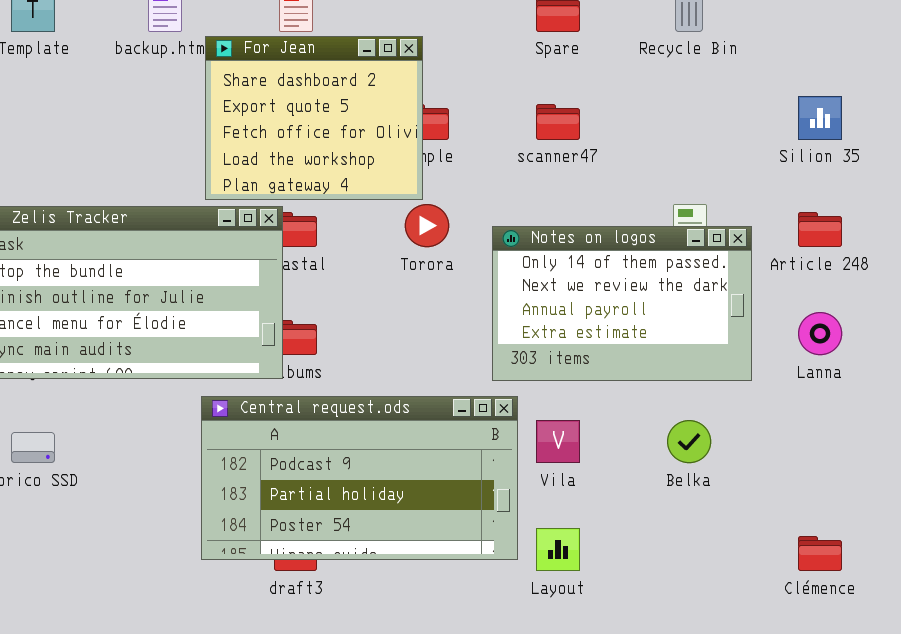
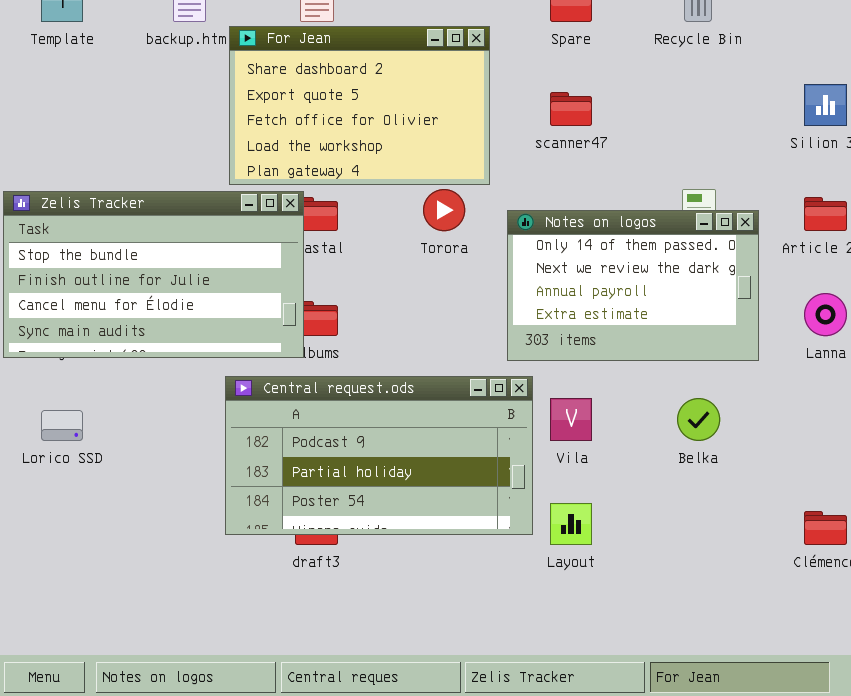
For Jean: [205,36,423,200] -> [229,26,490,185], resized

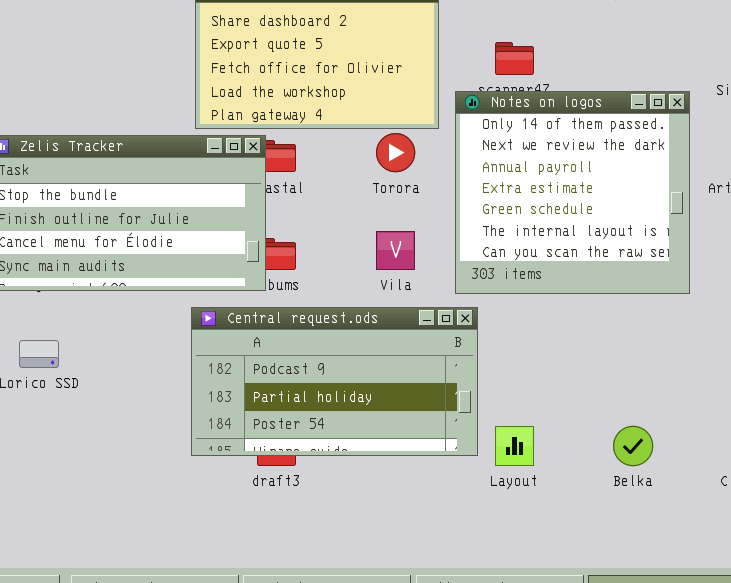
Notes on logos: [507,210,759,361] -> [455,91,690,294], resized
Vila: [550,398,592,441] -> [376,231,415,270], moved
Belka: [677,398,720,441] -> [613,426,653,466], moved

